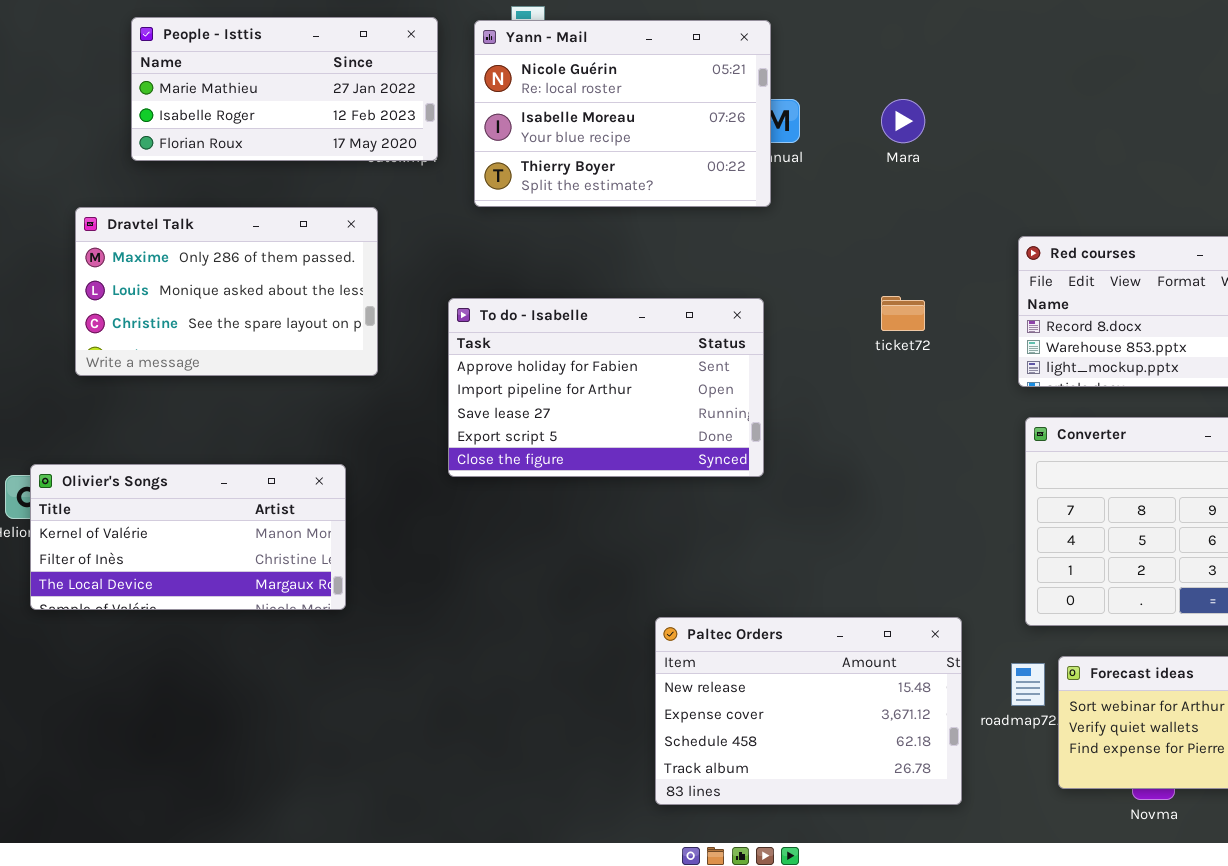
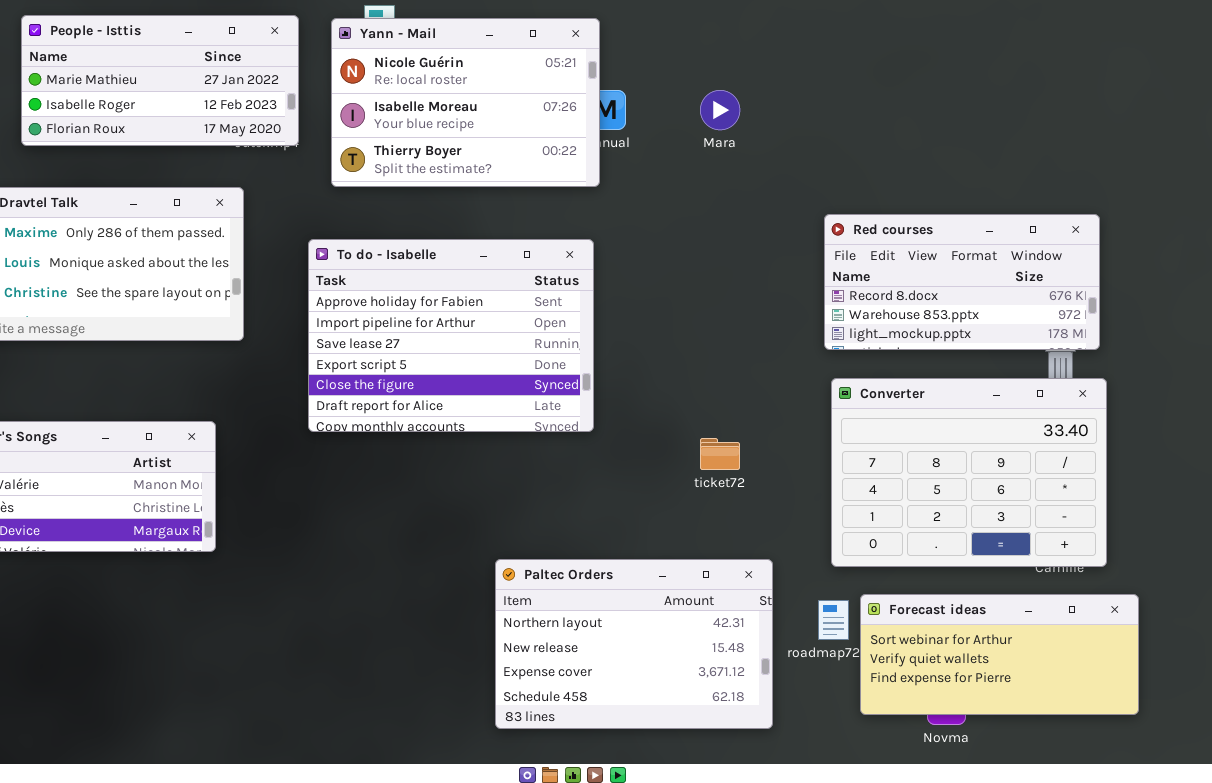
ticket72: [881,296,925,331] -> [700,438,740,470], moved
To do - Isabelle: [448,298,764,477] -> [308,239,594,432], resized
Paltec Orders: [655,617,962,805] -> [495,559,773,729], scrolled up 1 row

